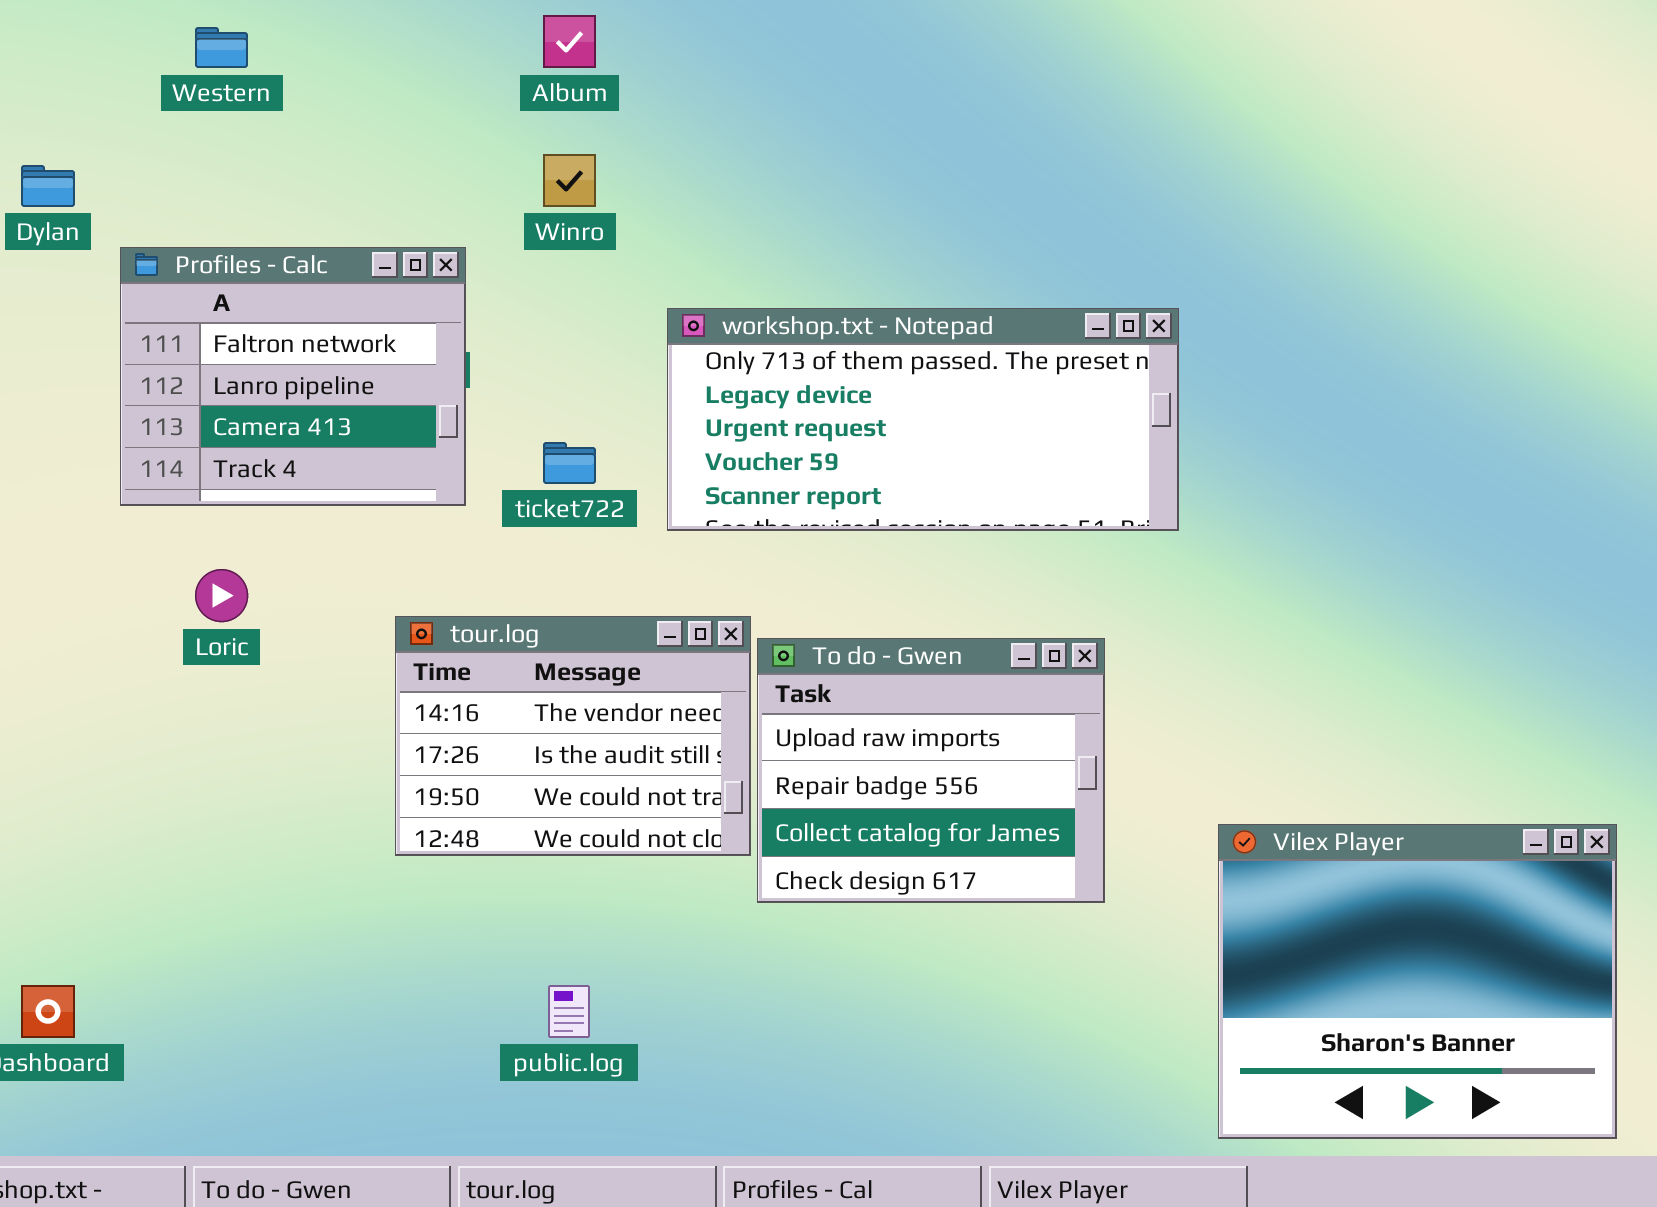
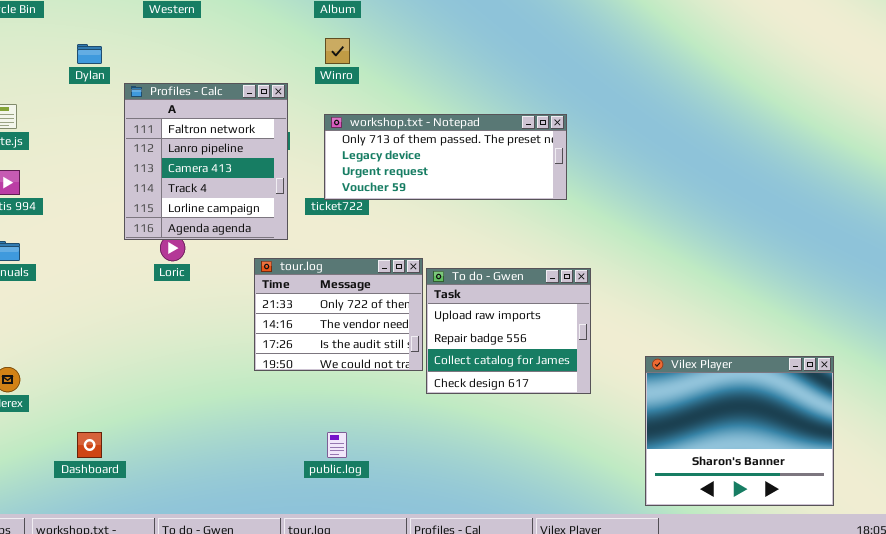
Profiles - Calc: [120,247,466,506] -> [124,83,288,240], resized
workshop.txt - Notepad: [667,308,1179,531] -> [324,114,567,200], moved, resized
tour.log: [395,616,751,856] -> [254,258,423,371], scrolled up 1 row

